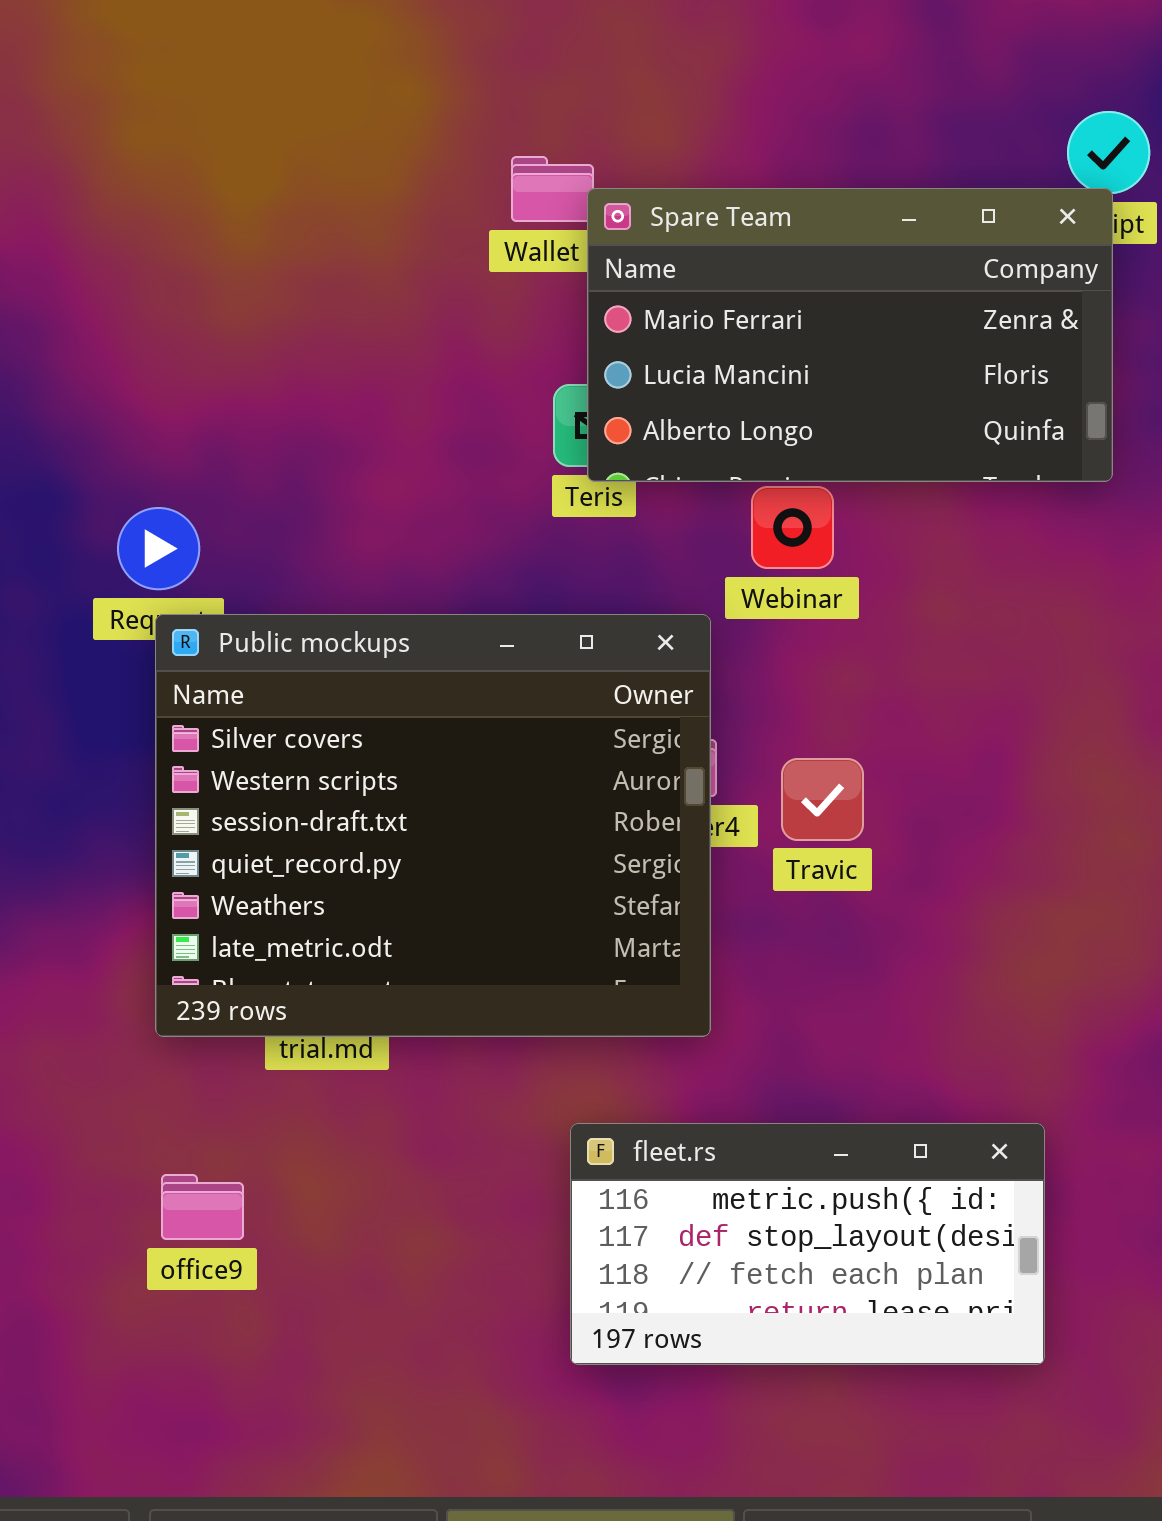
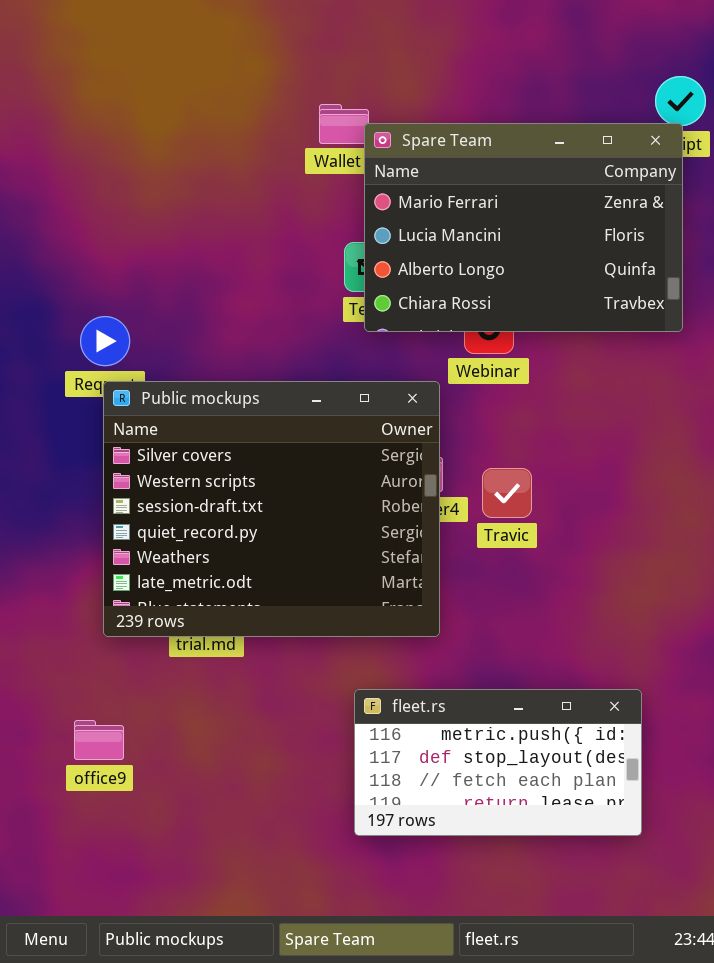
Spare Team: [587,188,1113,482] -> [364,123,683,332], resized
office9: [161,1174,244,1240] -> [74,720,124,760], moved

